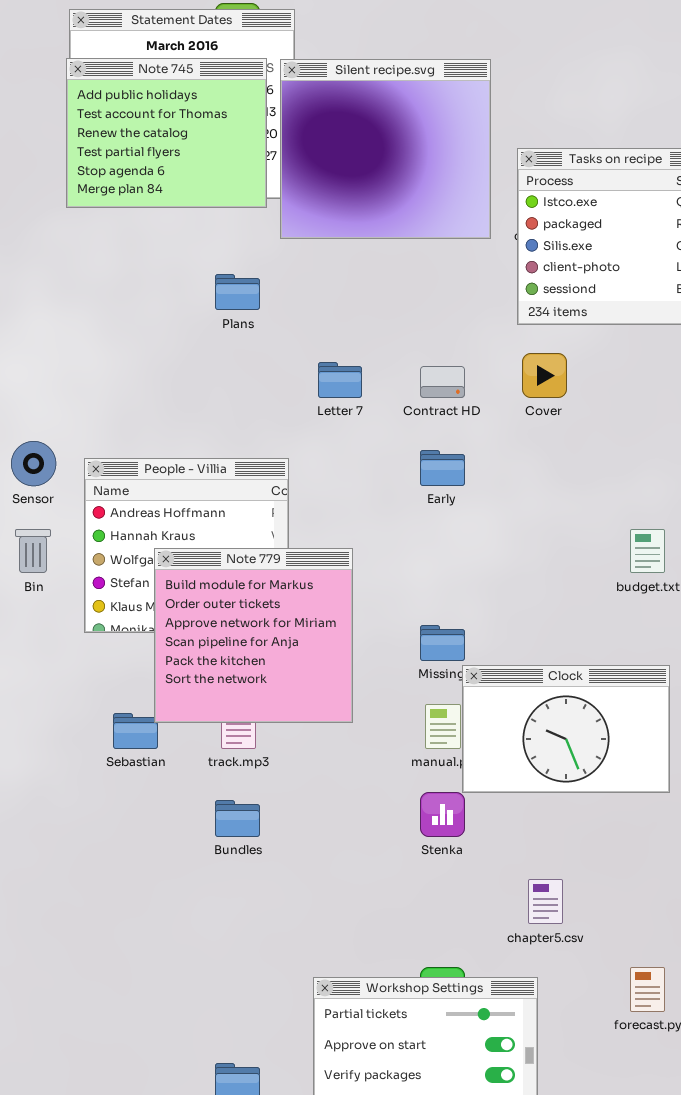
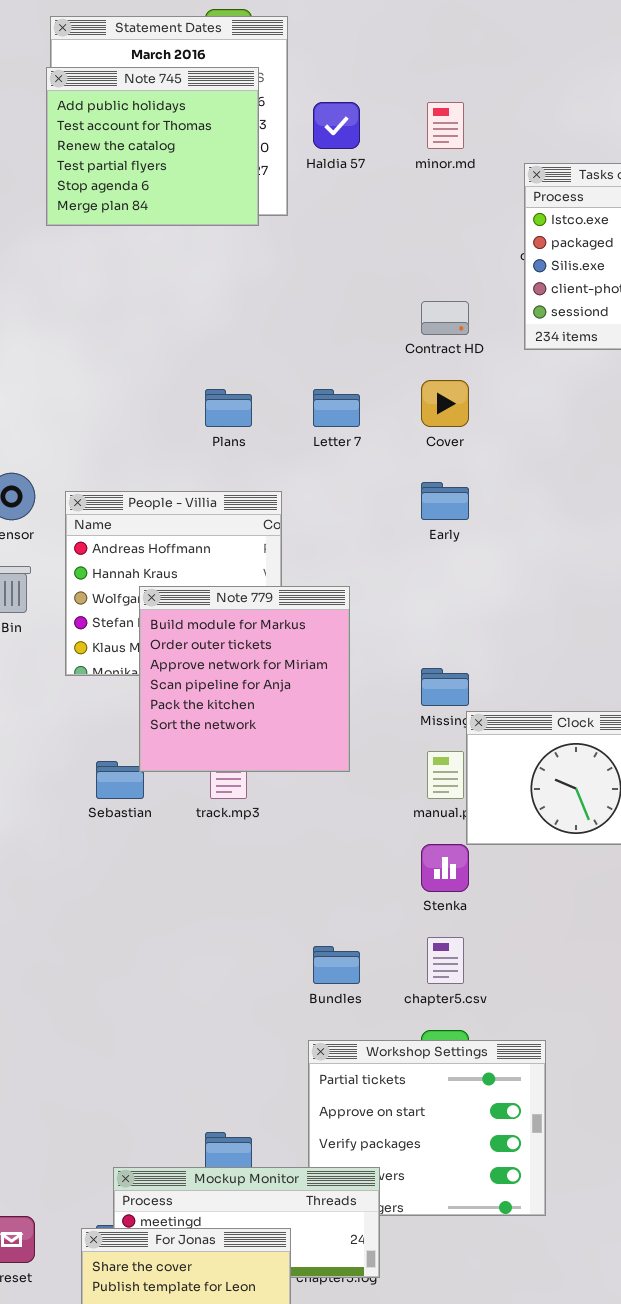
Silent recipe.svg: [280,59,491,239] -> none, closed
Plans: [215,274,260,310] -> [205,389,252,427], moved
Cover: [522,353,567,398] -> [421,380,469,427], moved
Contract HD: [420,366,465,398] -> [421,301,469,335], moved
Bundles: [215,800,260,837] -> [313,946,360,984], moved
chapter5.csv: [528,879,563,924] -> [427,937,464,984], moved

